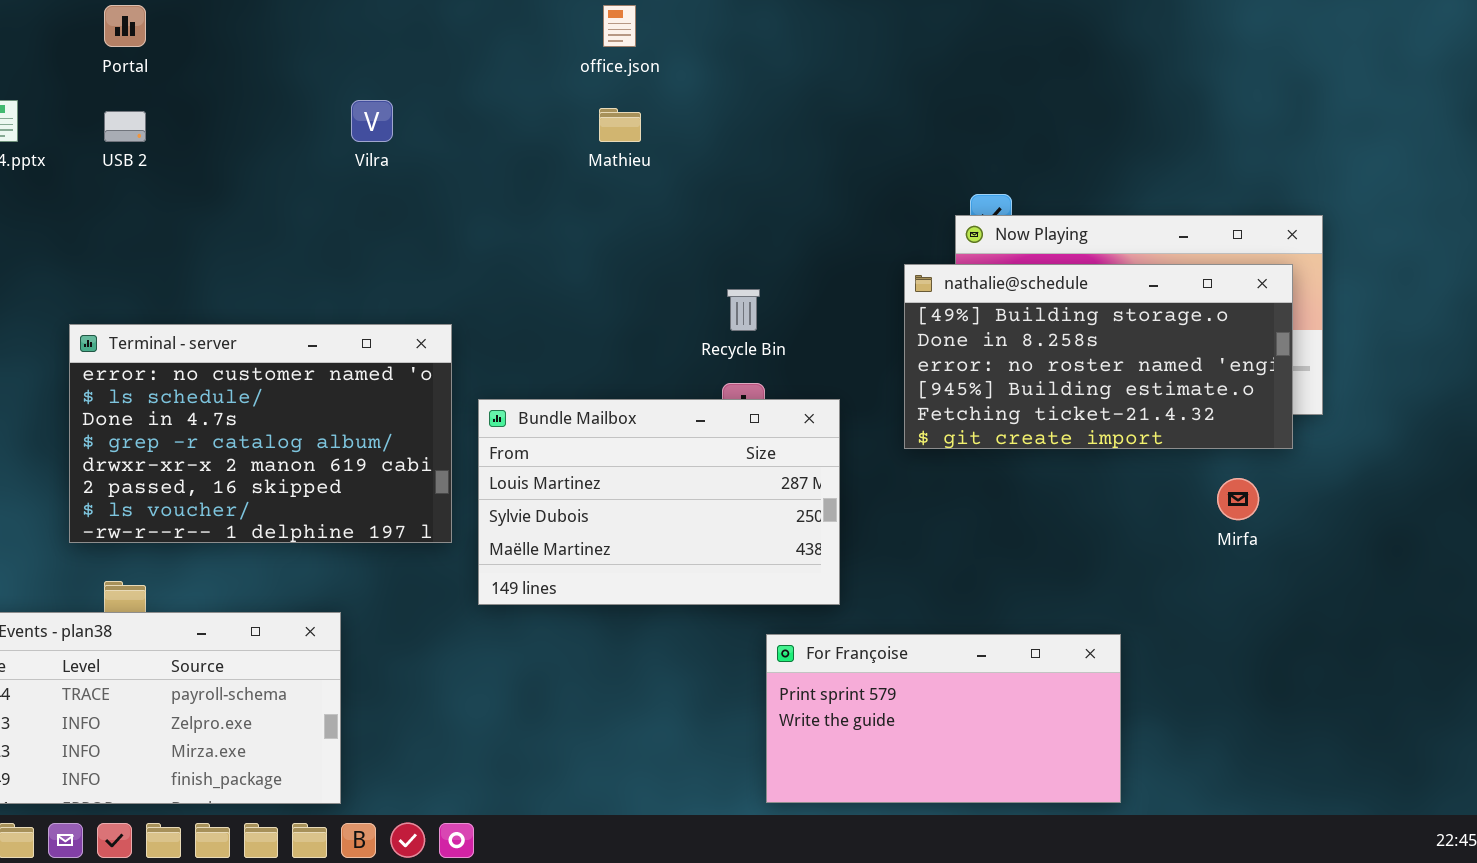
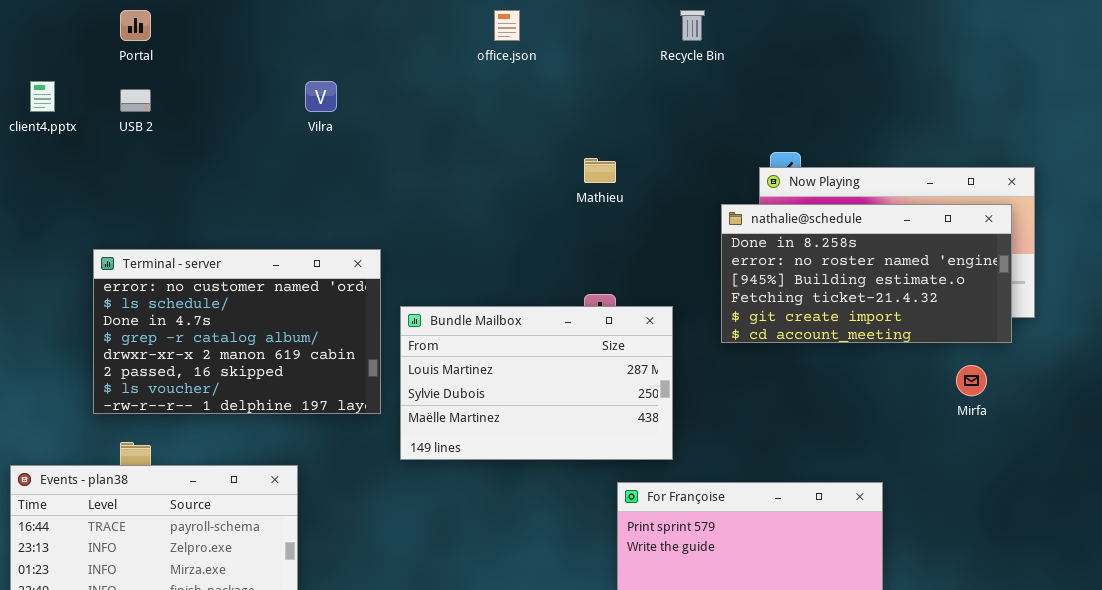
Mathieu: [599,108,641,142] -> [584,158,616,183], moved
nathalie@schedule: [904,264,1293,449] -> [721,204,1012,343], scrolled down 1 row
Recycle Bin: [727,289,760,331] -> [680,10,705,41], moved

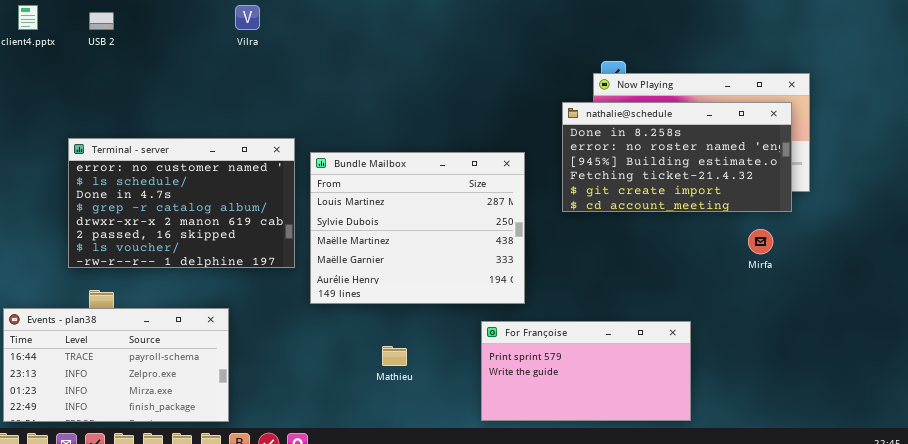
Mathieu: [584,158,616,183] -> [382,346,407,366], moved
Bundle Mailbox: [400,306,673,460] -> [310,152,525,304], resized

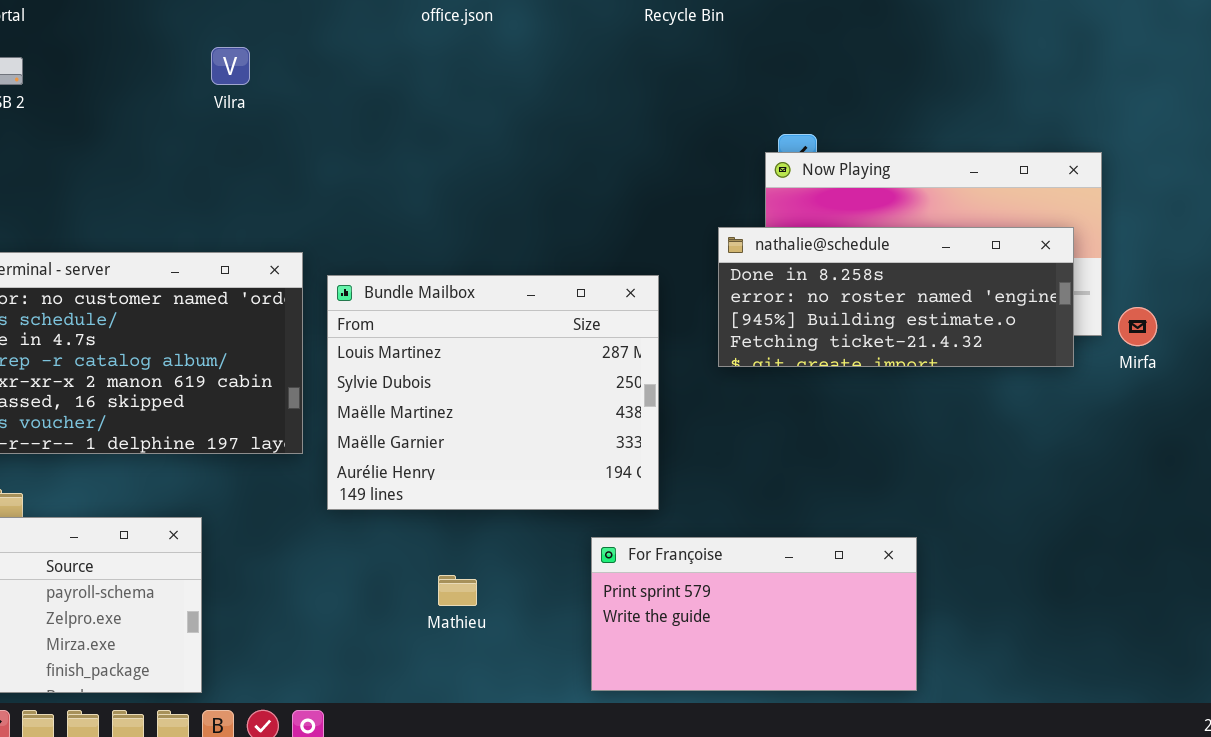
nathalie@schedule: [562,102,792,212] -> [718,227,1074,367], resized
Mirfa: [748,229,773,254] -> [1118,307,1157,346], moved

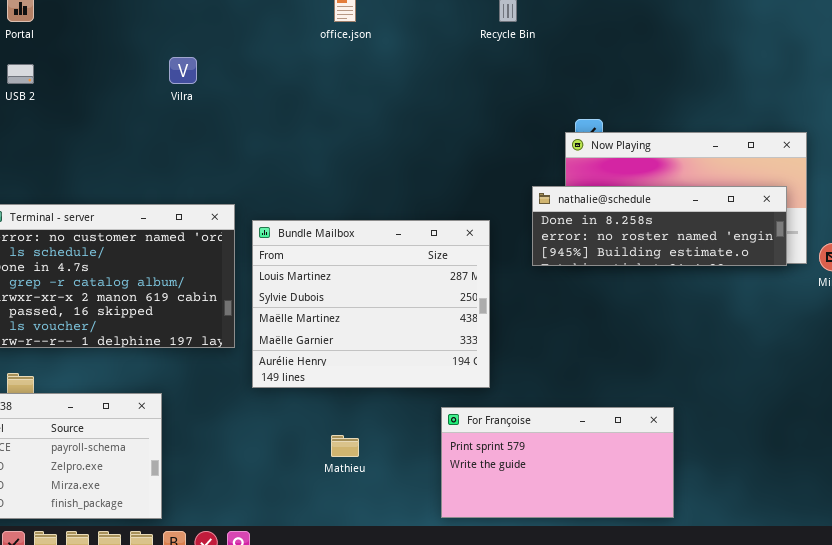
nathalie@schedule: [718,227,1074,367] -> [532,186,787,266], resized

